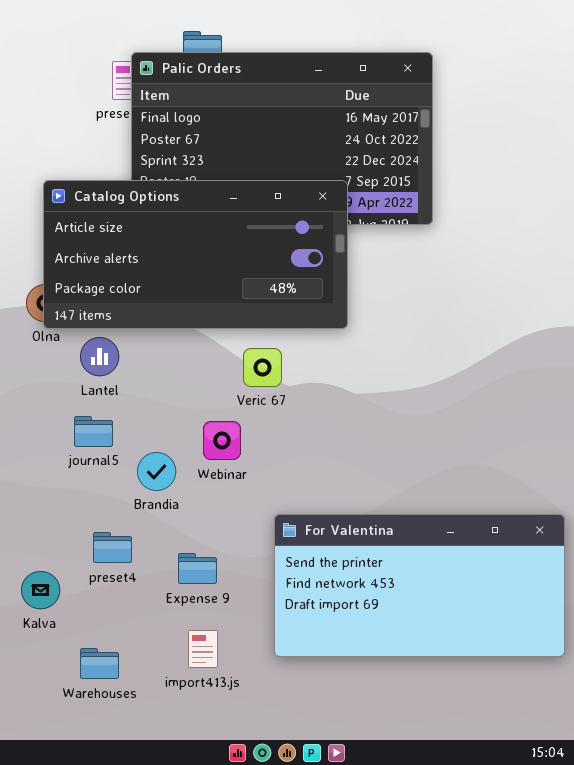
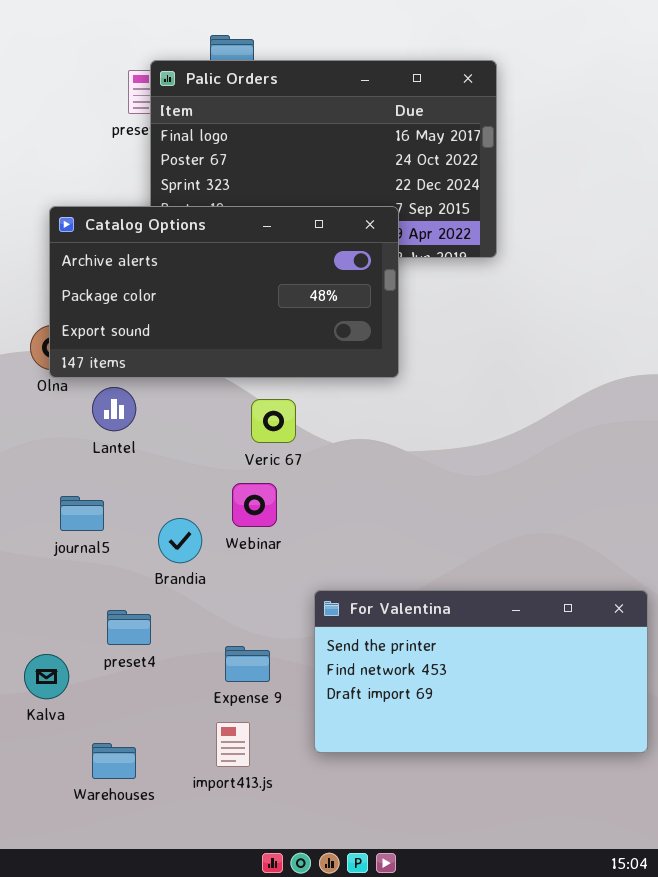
Catalog Options: [43,180,348,329] -> [49,206,399,378], scrolled down 1 row
Veric 67: [243,348,282,387] -> [251,399,296,443], moved
journal5: [74,416,113,447] -> [60,496,104,531], moved
Expense 9: [178,553,217,584] -> [225,646,270,682], moved

